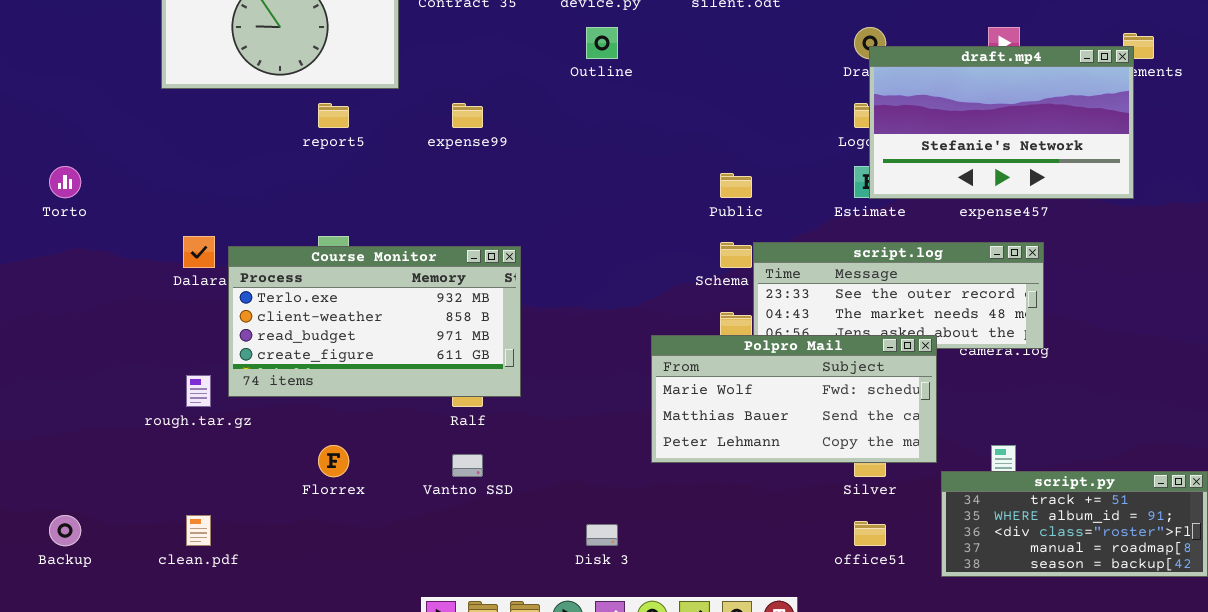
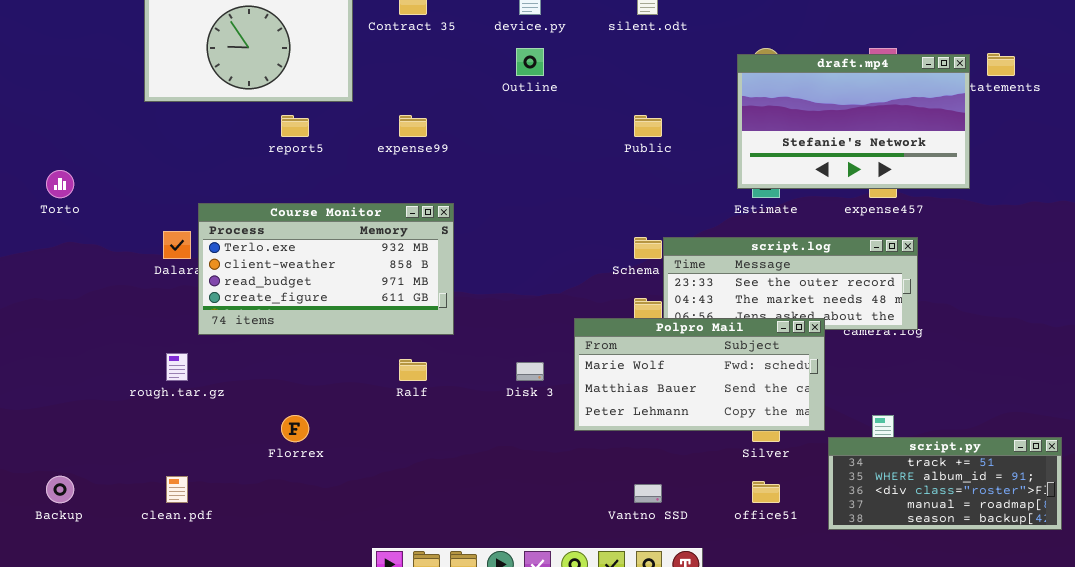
draft.mp4: [869,46,1134,199] -> [737,54,970,189], moved
Public: [720,173,752,198] -> [634,115,662,137], moved
Course Monitor: [228,246,521,397] -> [198,203,454,335], moved
Vantno SSD: [452,454,483,477] -> [634,484,662,503], moved
Disk 3: [586,524,618,546] -> [516,362,544,381], moved

